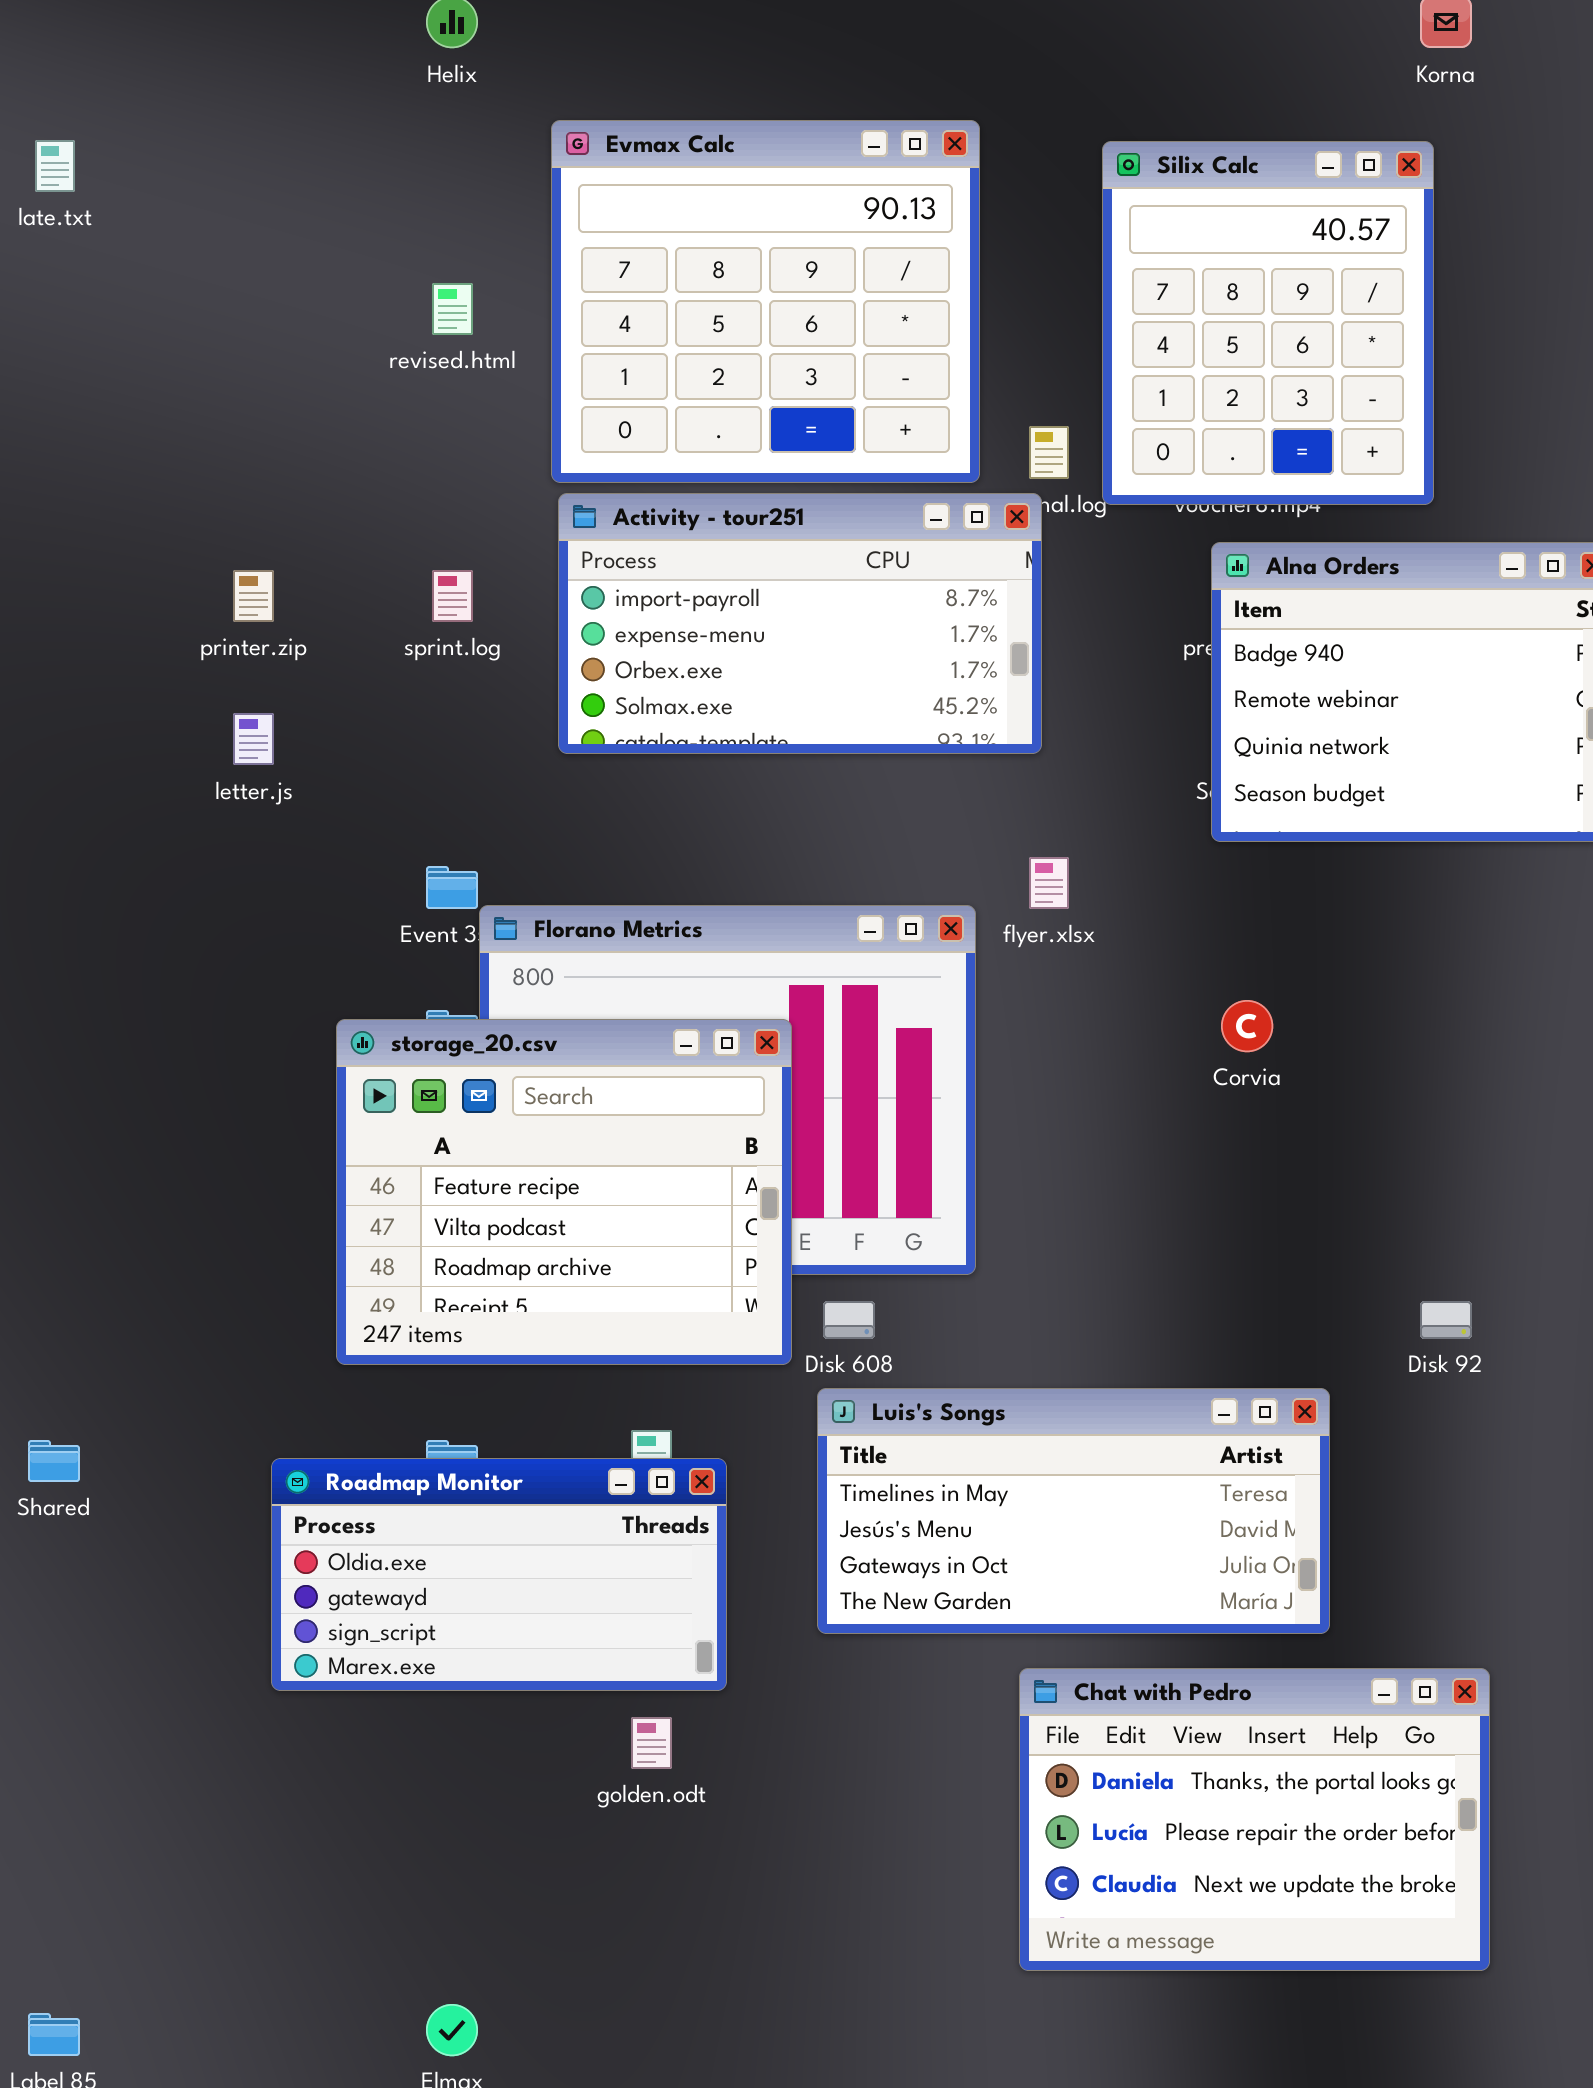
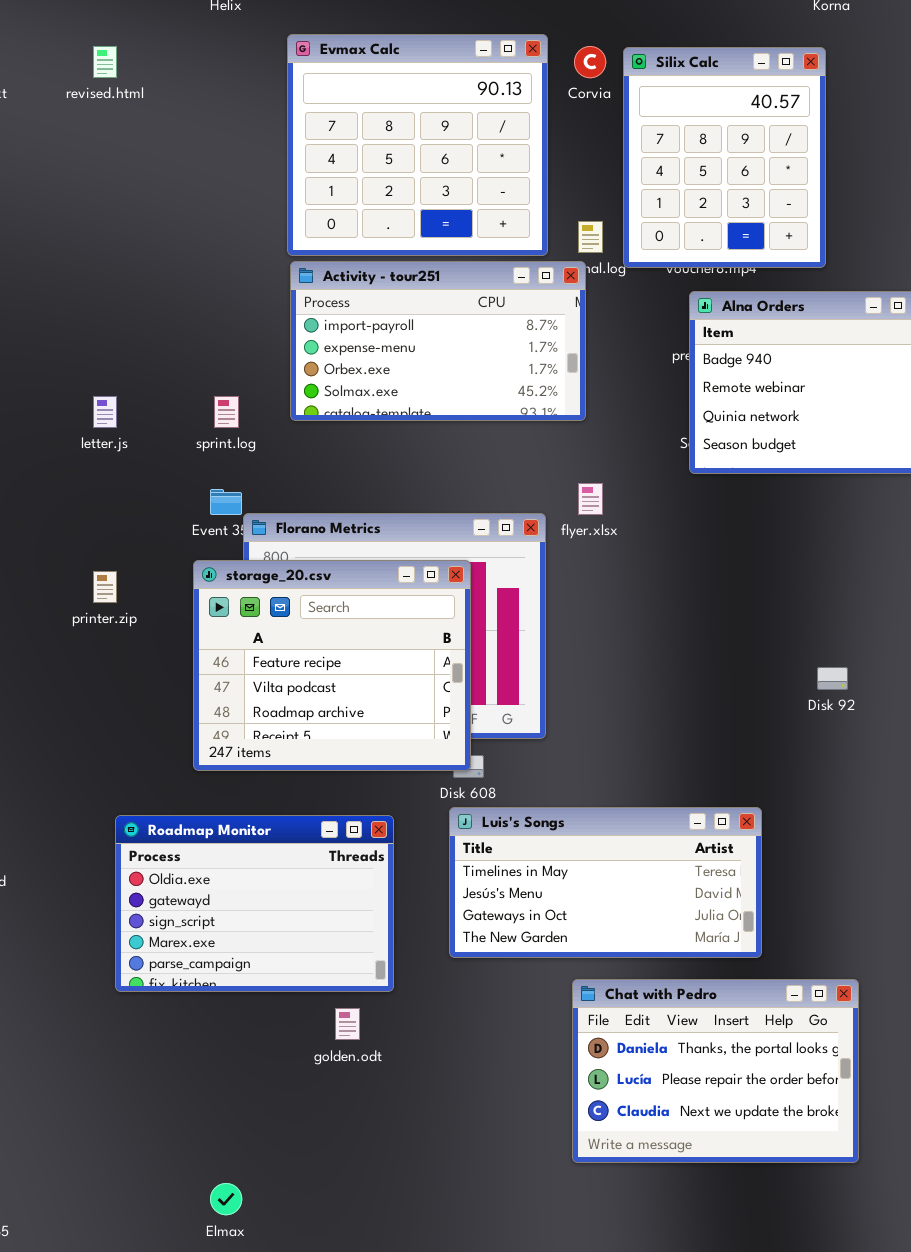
revised.html: [432,283,473,335] -> [93,46,117,78], moved
printer.zip: [233,570,274,622] -> [93,571,117,603], moved
sprint.log: [432,570,473,622] -> [214,396,239,428], moved
Corvia: [1221,1000,1273,1052] -> [574,46,606,78], moved
storage_20.csv: [336,1019,792,1365] -> [193,560,471,771], moved
Disk 92: [1420,1301,1472,1339] -> [817,667,848,690], moved
Roadmap Monitor: [271,1458,727,1691] -> [115,815,394,992], resized

